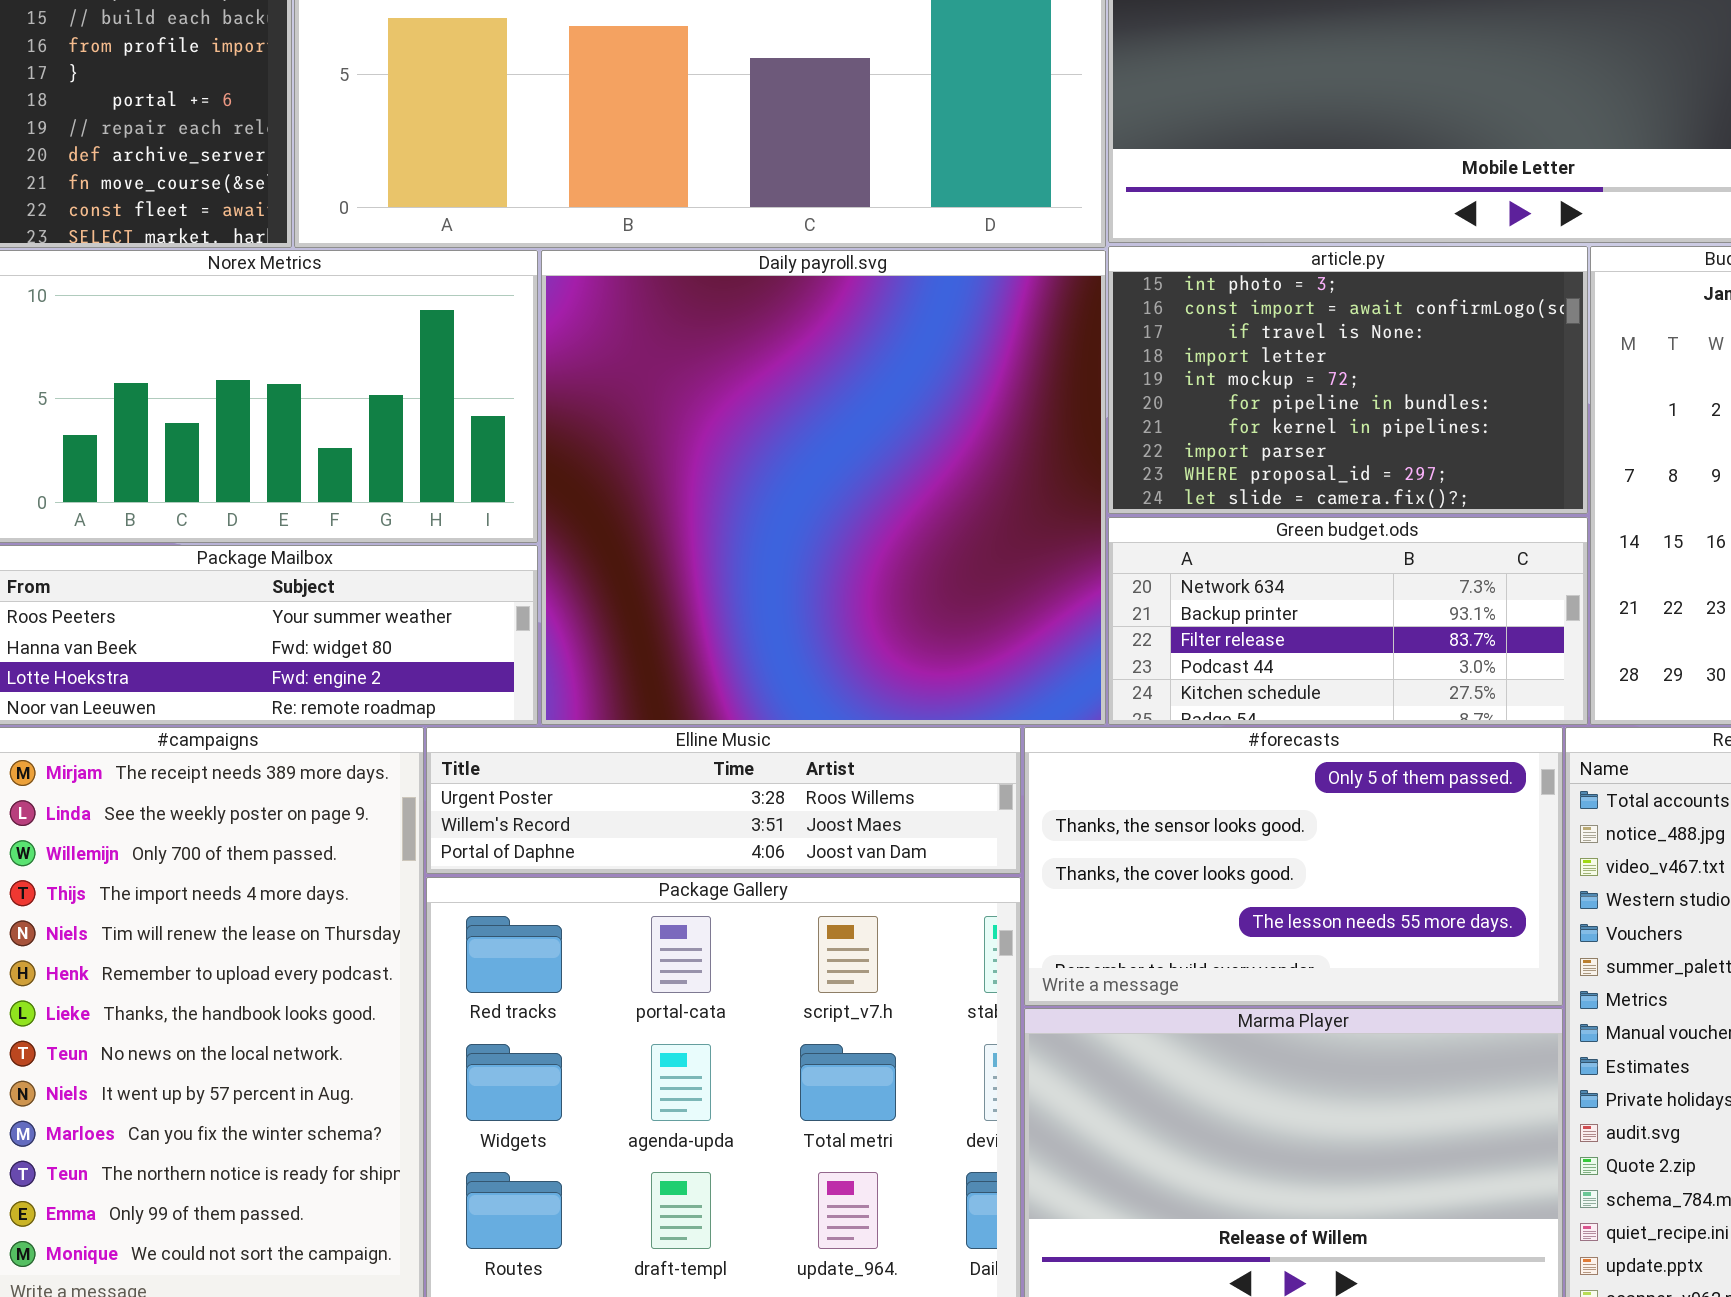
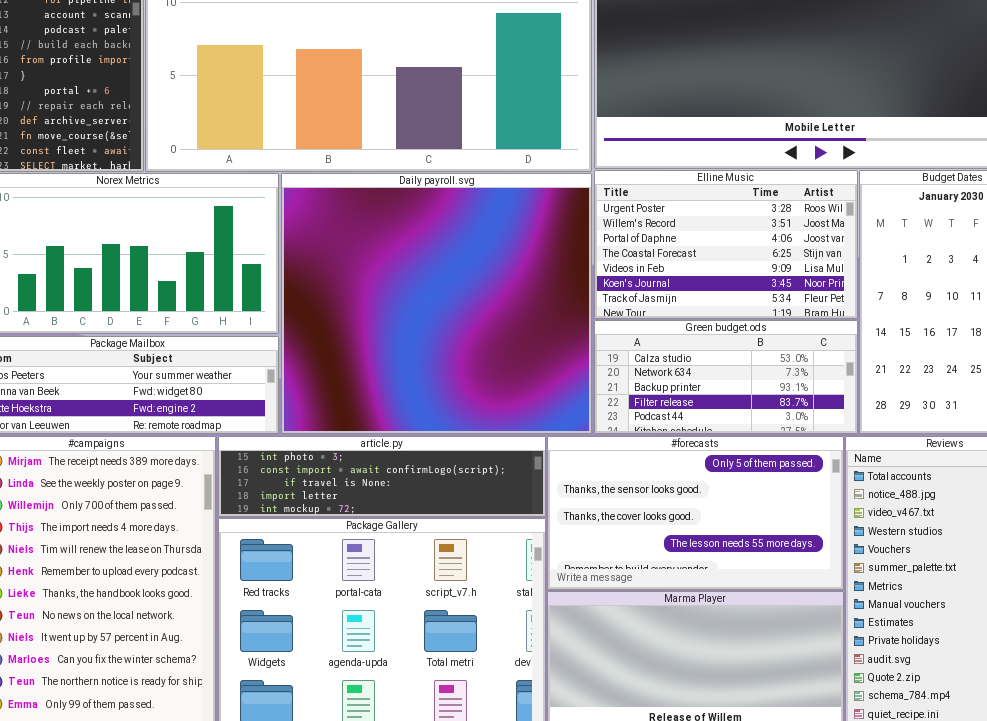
article.py: [1108,246,1588,514] -> [218,436,546,517], moved, resized
Green budget.ods: [1108,517,1588,725] -> [594,320,858,434], scrolled up 1 row
Elline Music: [426,727,1021,874] -> [594,170,858,319], moved, resized

